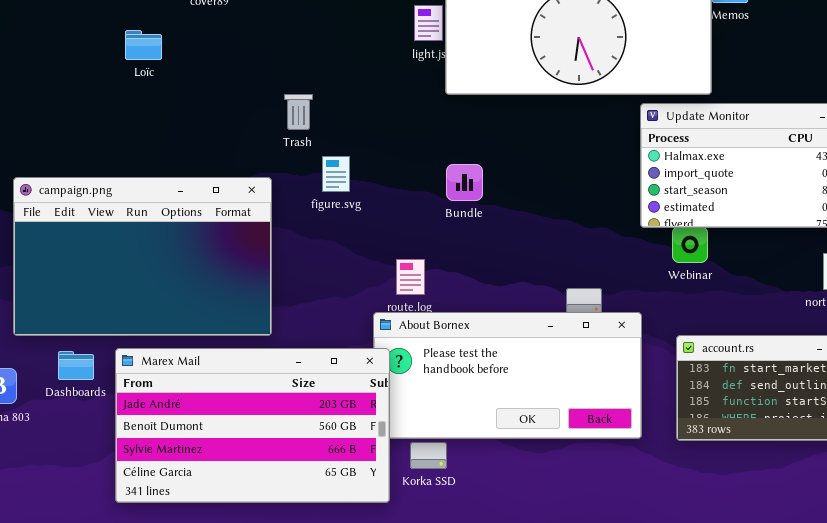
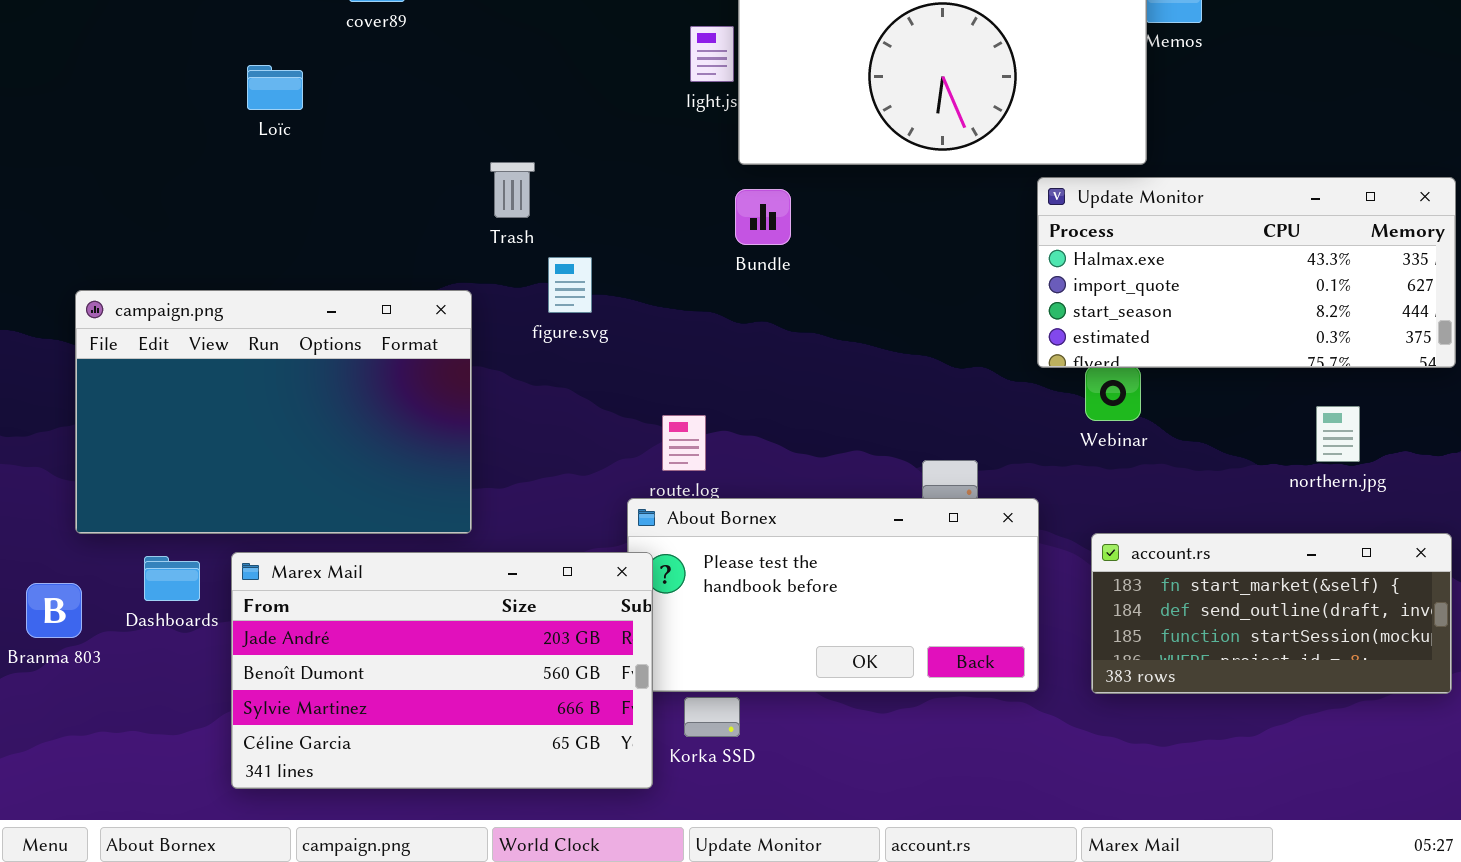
Bundle: [446,164,483,201] -> [735,189,791,245], moved

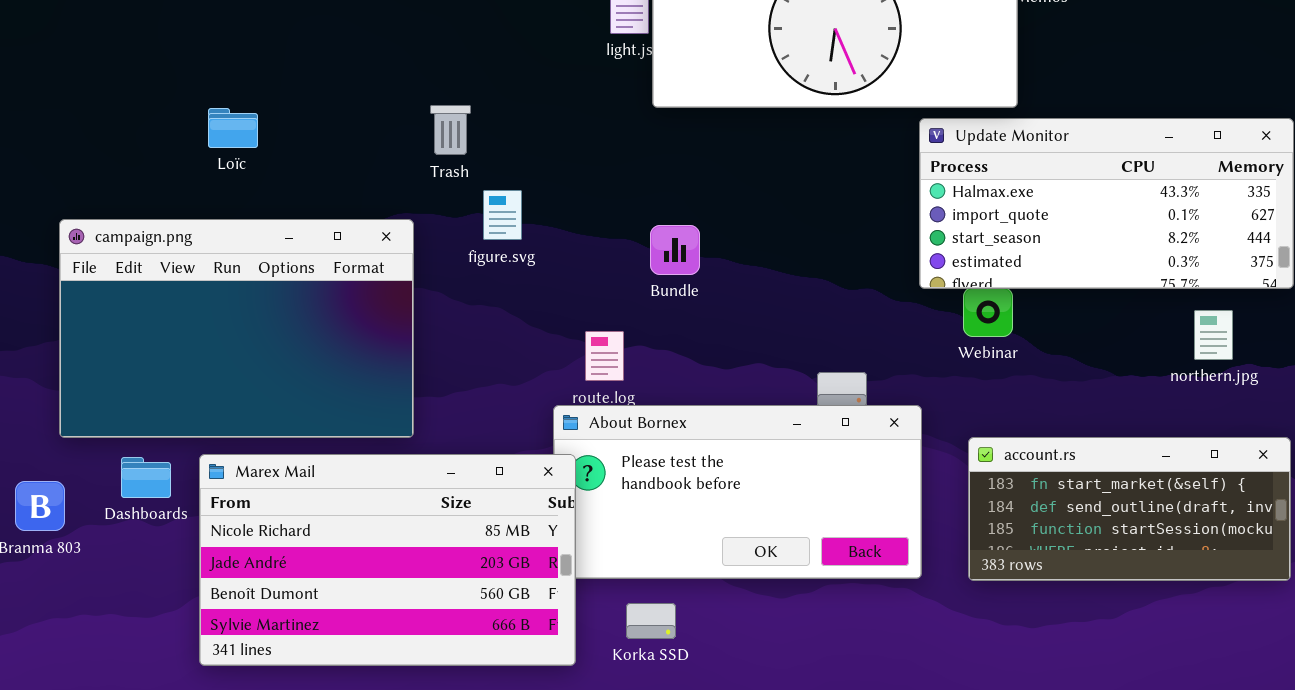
Loïc: [247,65,303,110] -> [208,108,258,148], moved
Bundle: [735,189,791,245] -> [650,225,700,275], moved
northern.jpg: [1316,406,1360,462] -> [1194,310,1233,360], moved
Marex Mail: [231,552,653,789] -> [199,454,576,666], scrolled up 1 row
Korka SSD: [684,697,740,737] -> [626,603,676,639], moved

